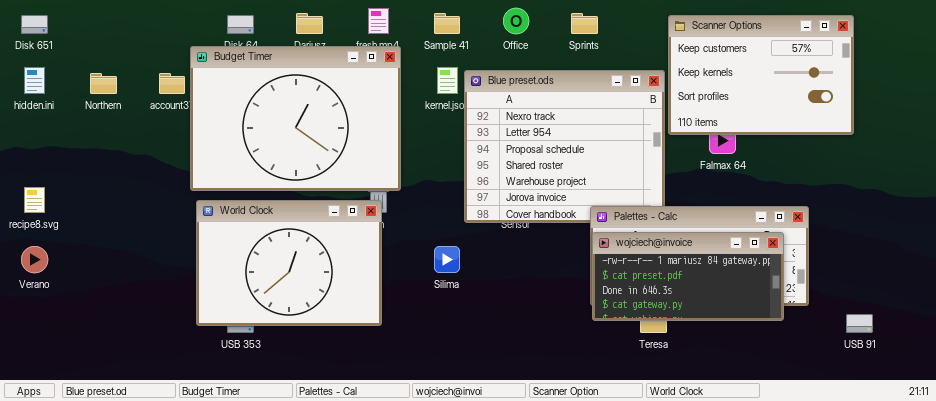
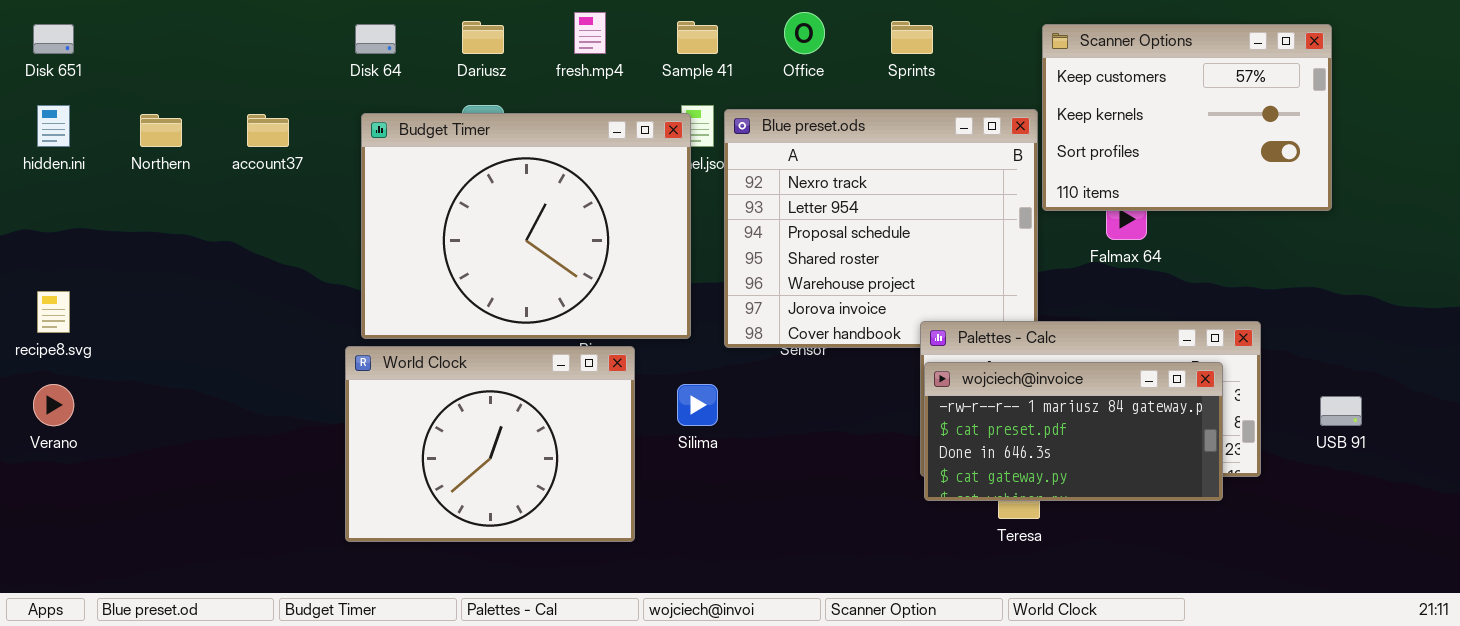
Budget Timer: [190,46,401,191] -> [361,113,691,339], moved
World Clock: [196,200,382,326] -> [345,346,635,542], moved
USB 91: [846,314,873,333] -> [1320,396,1362,426], moved

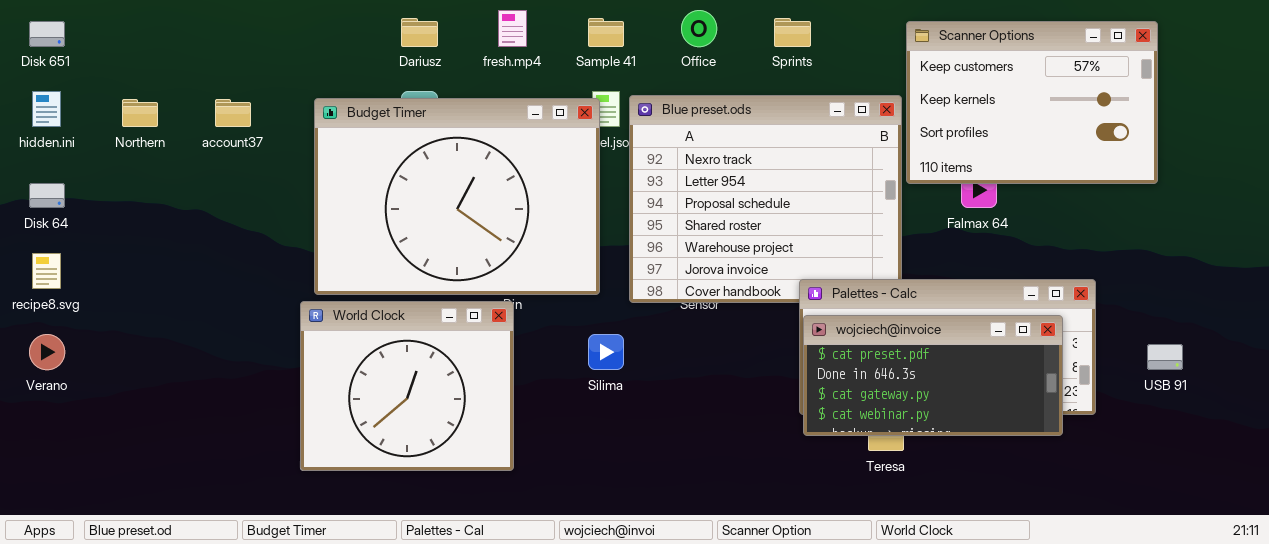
Disk 64: [355,24,396,54] -> [29,183,65,208], moved
World Clock: [345,346,635,542] -> [300,301,514,471], resized
wojciech@invoice: [924,362,1223,501] -> [803,315,1063,436], scrolled down 1 row

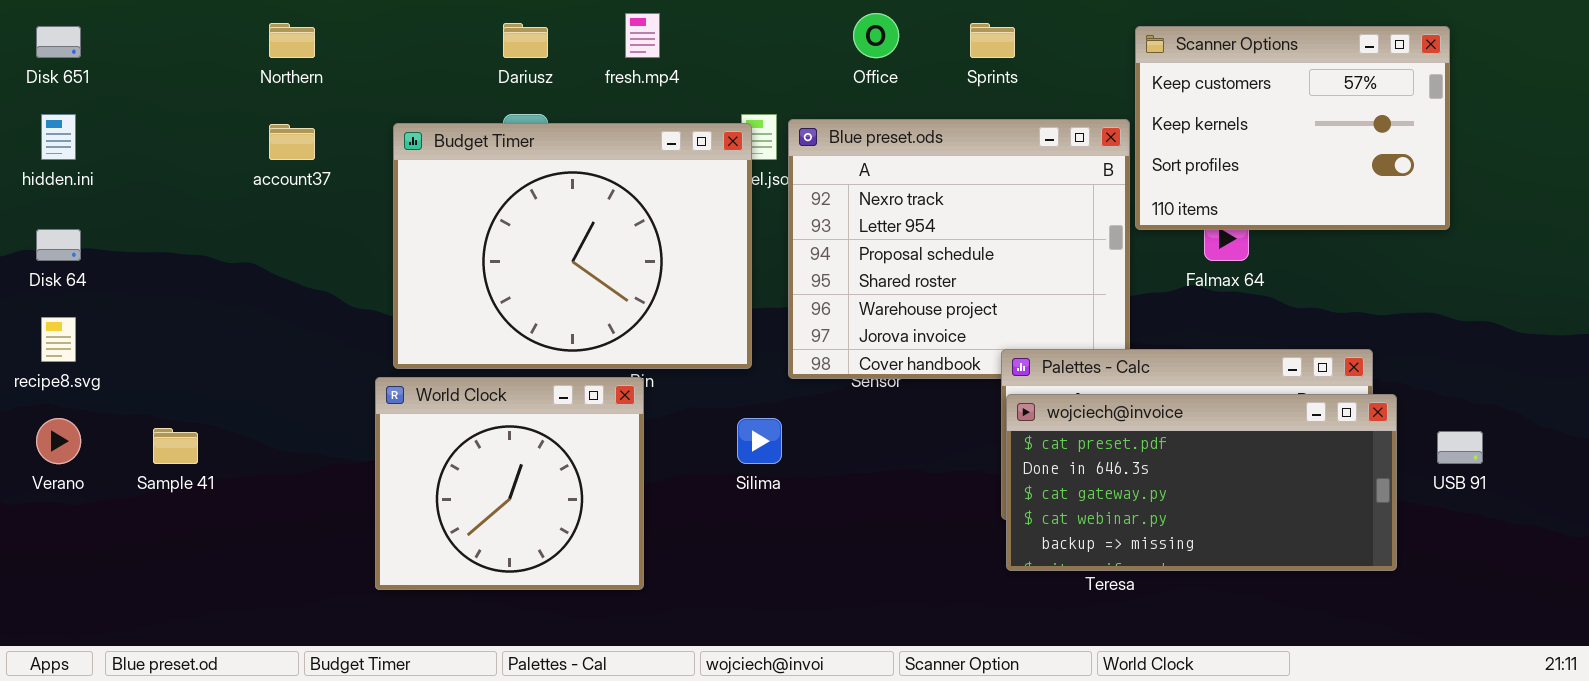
Sample 41: [588,18,624,47] -> [153,428,198,464], moved
Northern: [122,99,158,127] -> [269,23,315,58], moved
wojciech@invoice: [803,315,1063,436] -> [1006,394,1397,571], resized

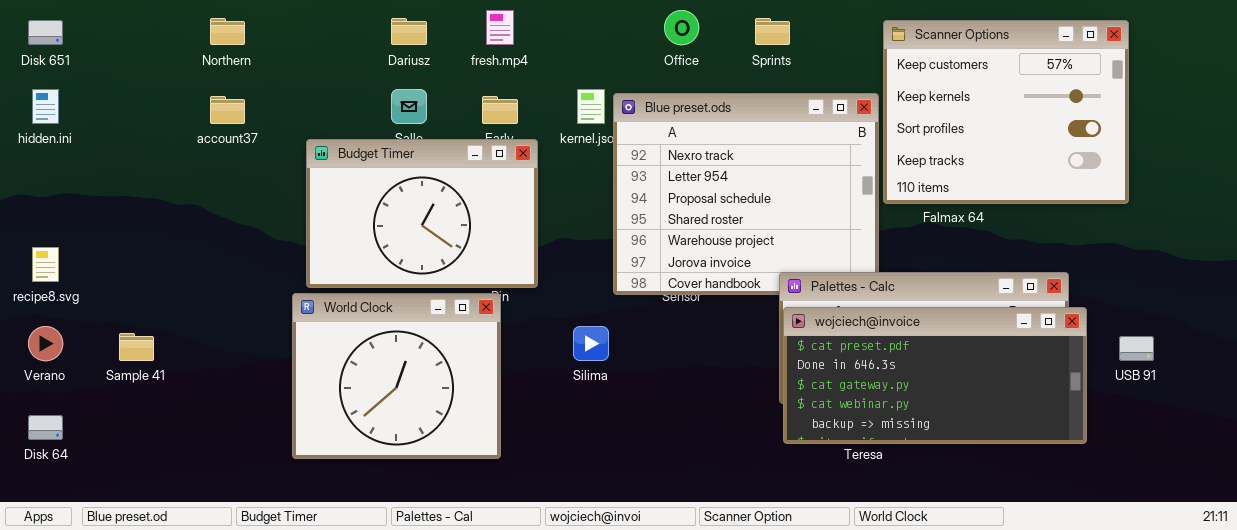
Scanner Options: [1135,26,1450,230] -> [883,20,1129,204], resized
Budget Timer: [393,123,752,369] -> [306,139,538,288], resized
Disk 64: [36,229,81,261] -> [28,415,63,440], moved

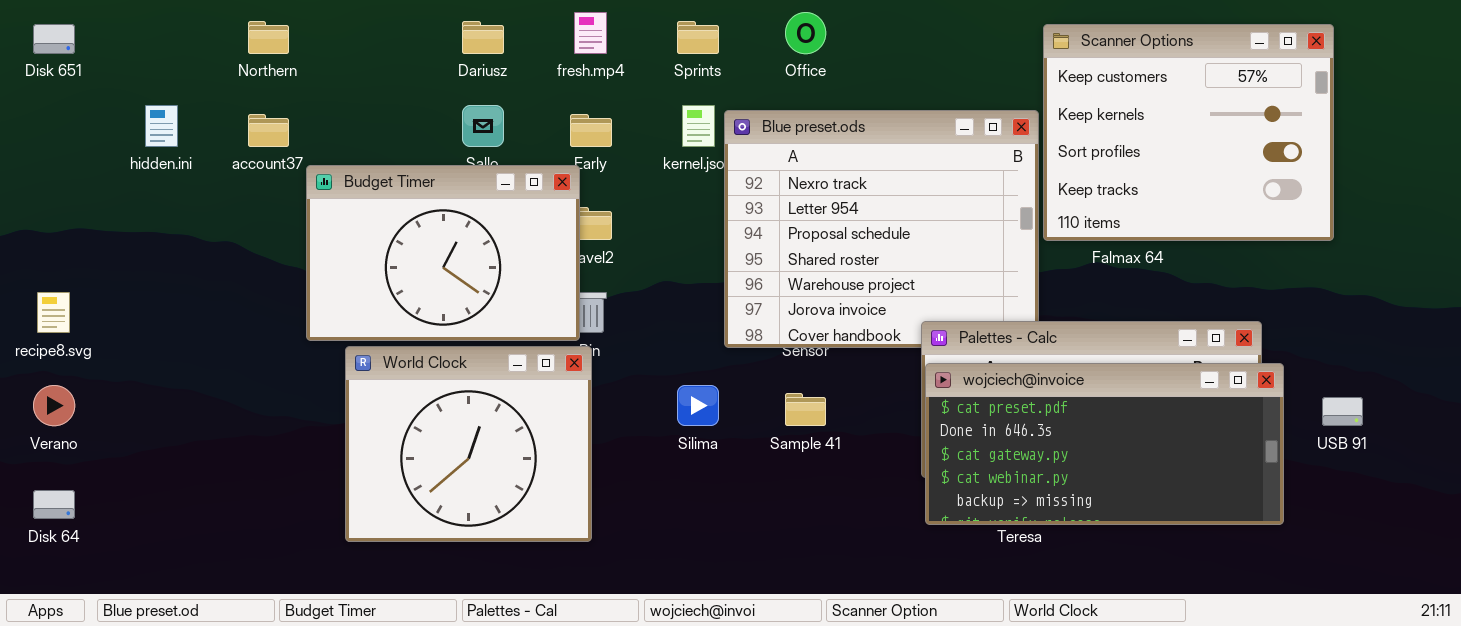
Sprints: [755,18,790,45] -> [677,21,719,54], moved
hidden.ini: [32,89,59,124] -> [145,105,178,147], moved
Budget Timer: [306,139,538,288] -> [306,165,580,341], moved
Sample 41: [119,333,154,361] -> [785,393,826,426], moved

